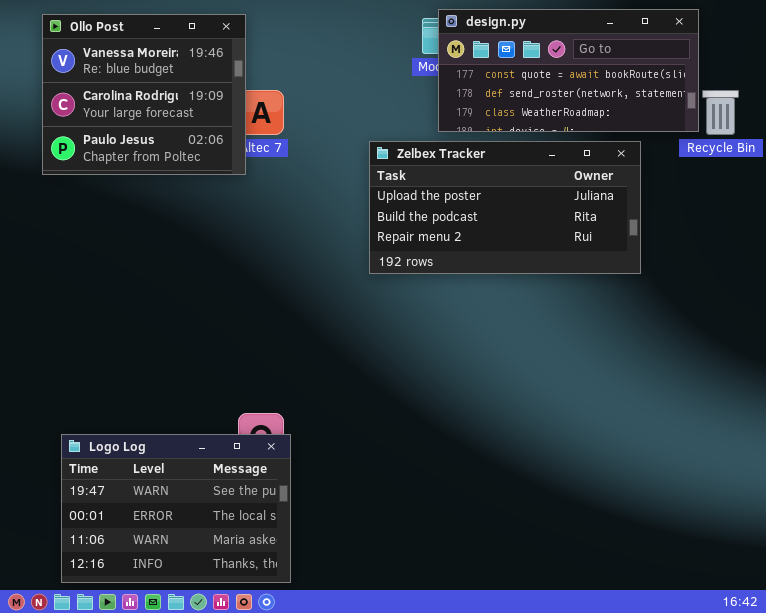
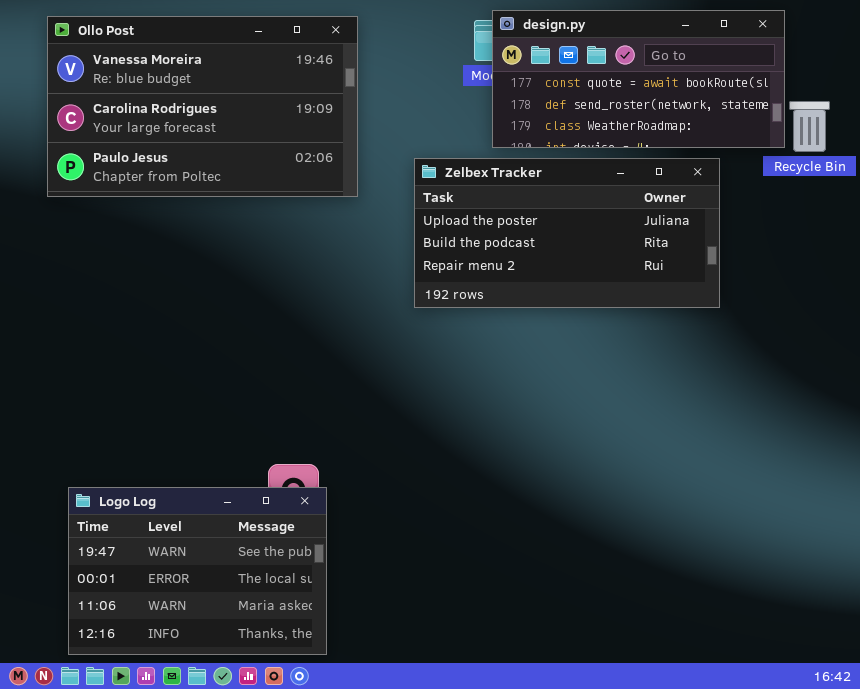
Ollo Post: [42,14,246,175] -> [47,16,358,197], resized

